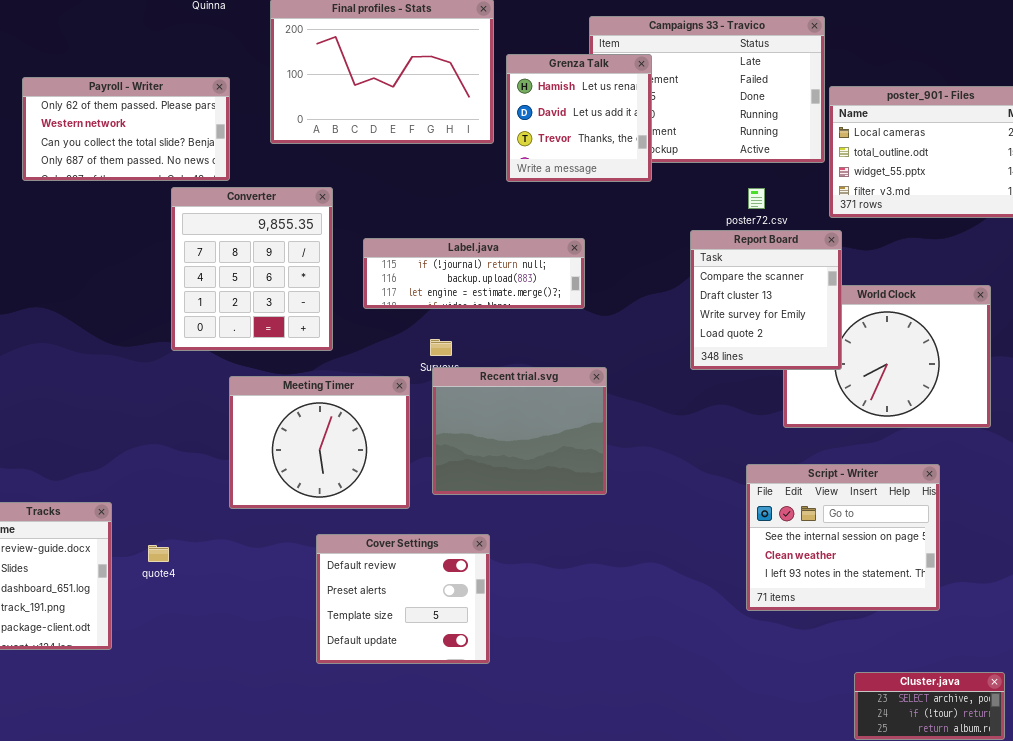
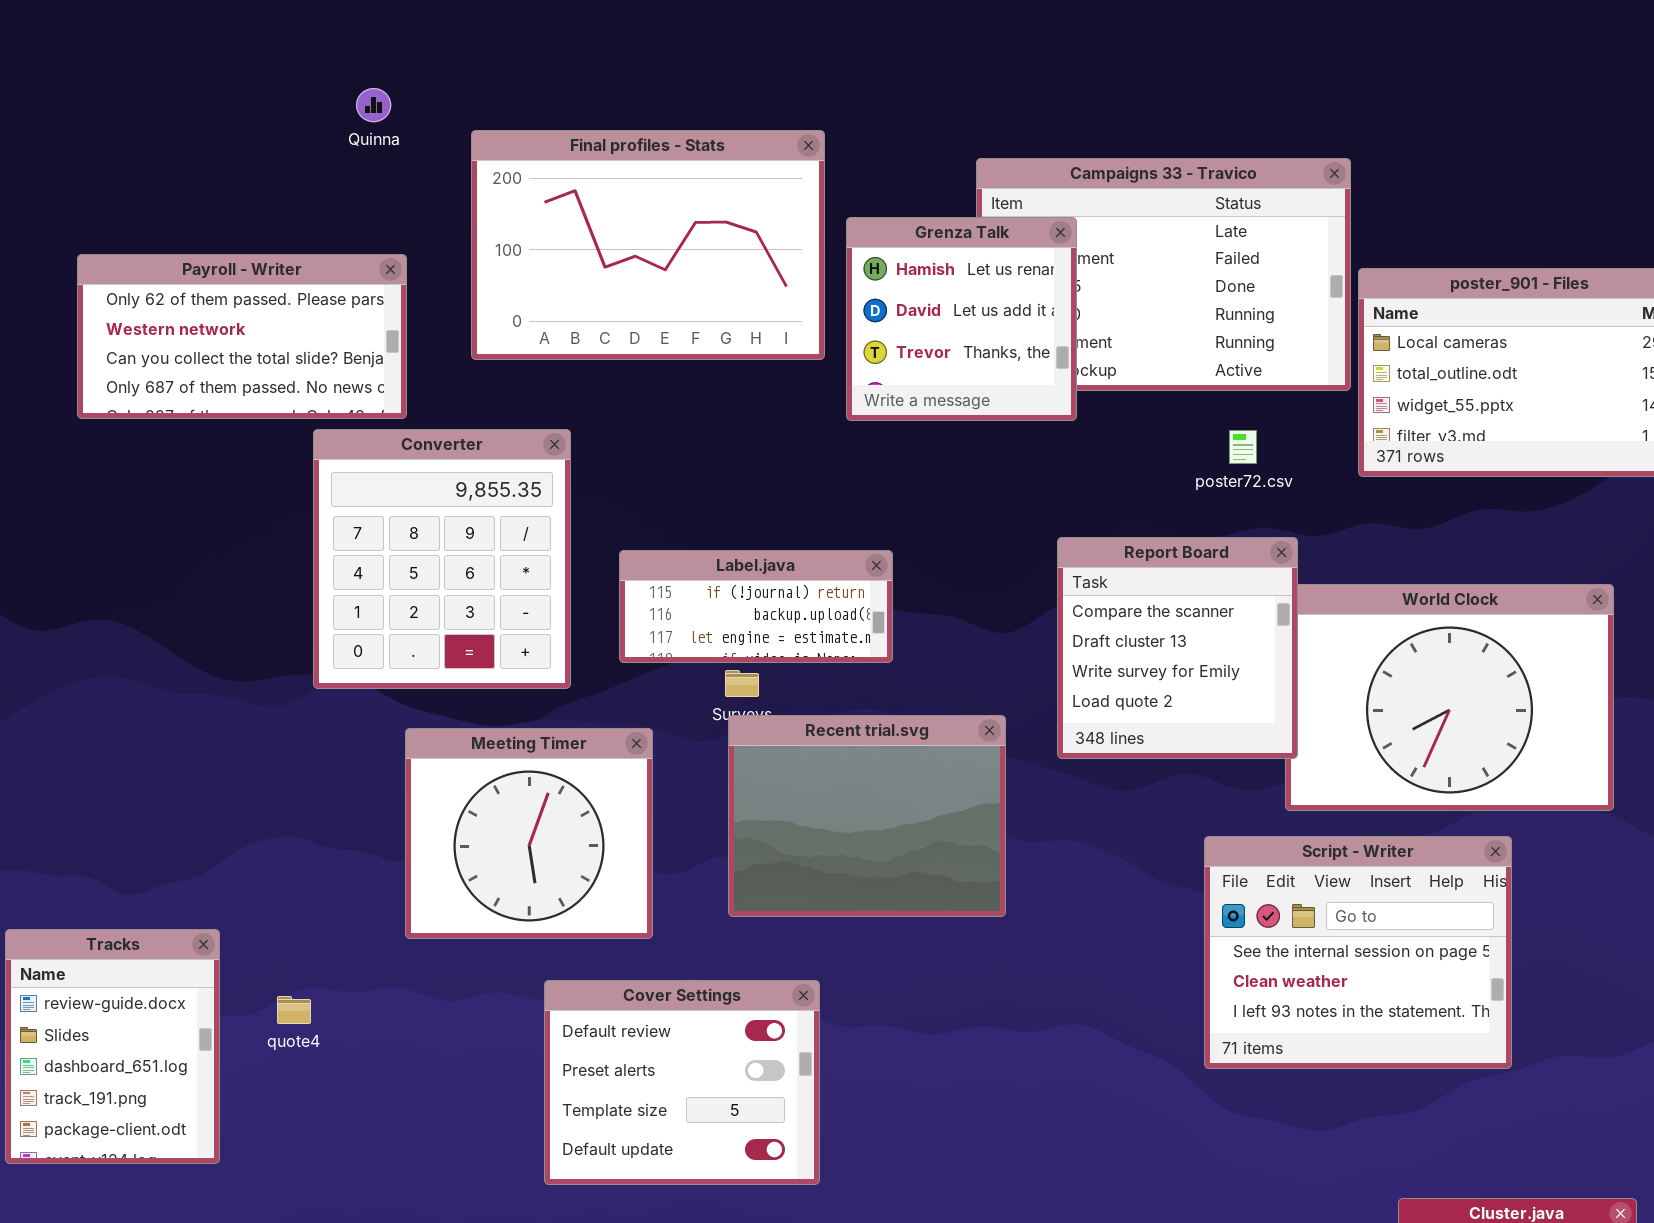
Report Board: [690,230,842,370] -> [1057,537,1298,759], moved
Label.java: [363,238,585,309] -> [619,550,893,663], moved, resized
Meeting Timer: [229,376,410,509] -> [405,728,653,939], resized
Script - Writer: [746,464,940,611] -> [1204,836,1512,1069], moved

